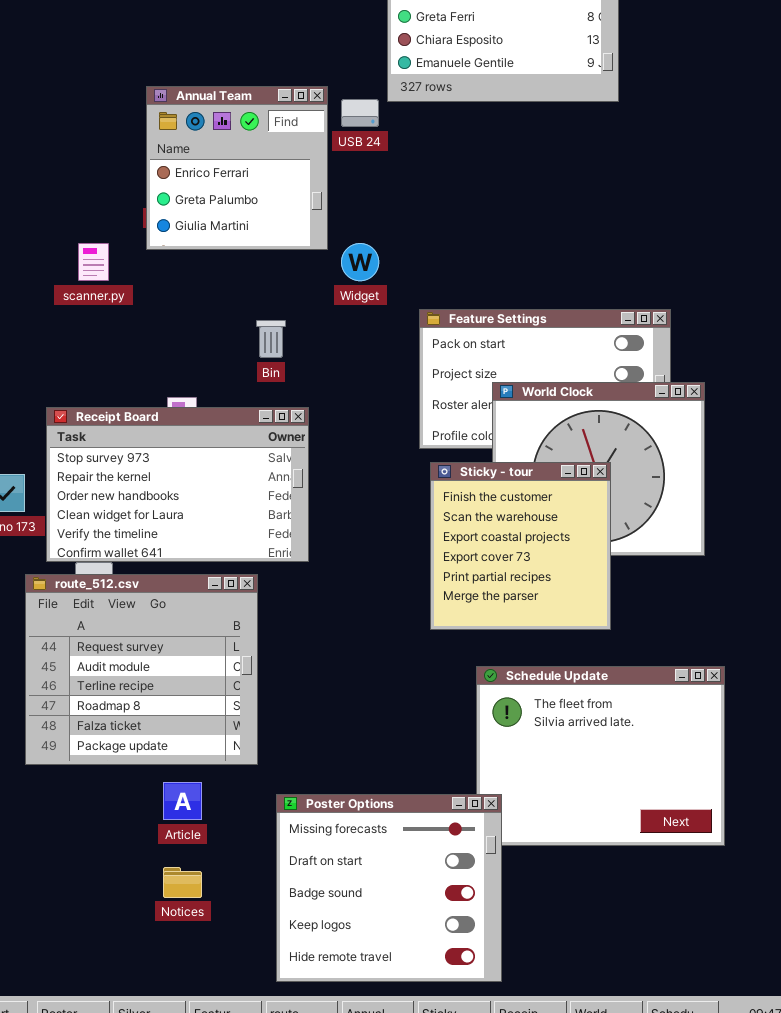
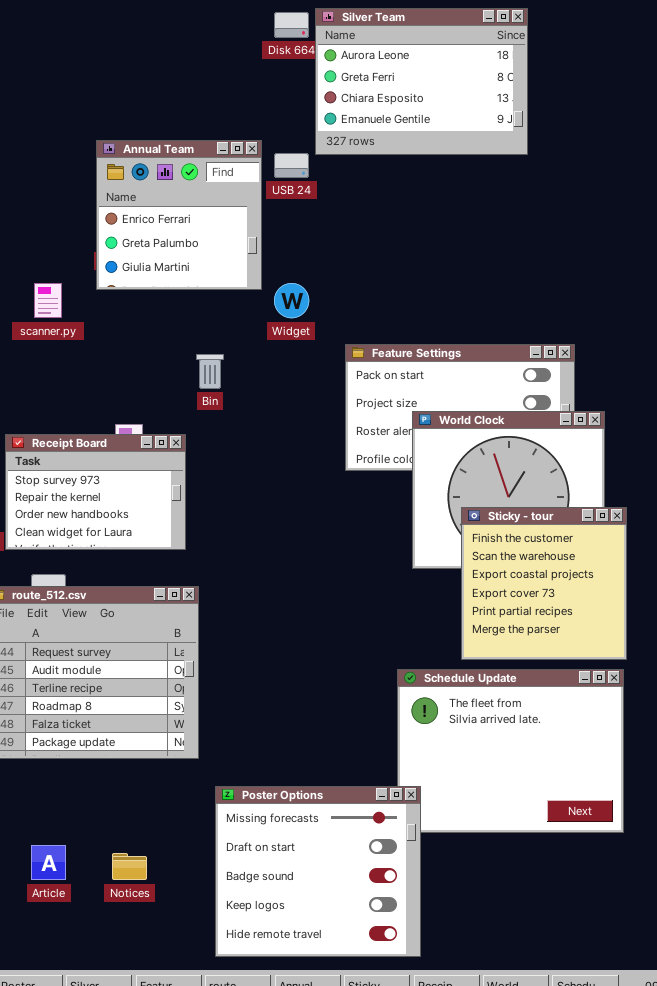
Receipt Board: [46,407,309,562] -> [5,434,186,550], resized
Sticky - tour: [430,462,611,630] -> [461,507,627,660], moved
Article: [163,782,202,820] -> [31,845,66,880], moved

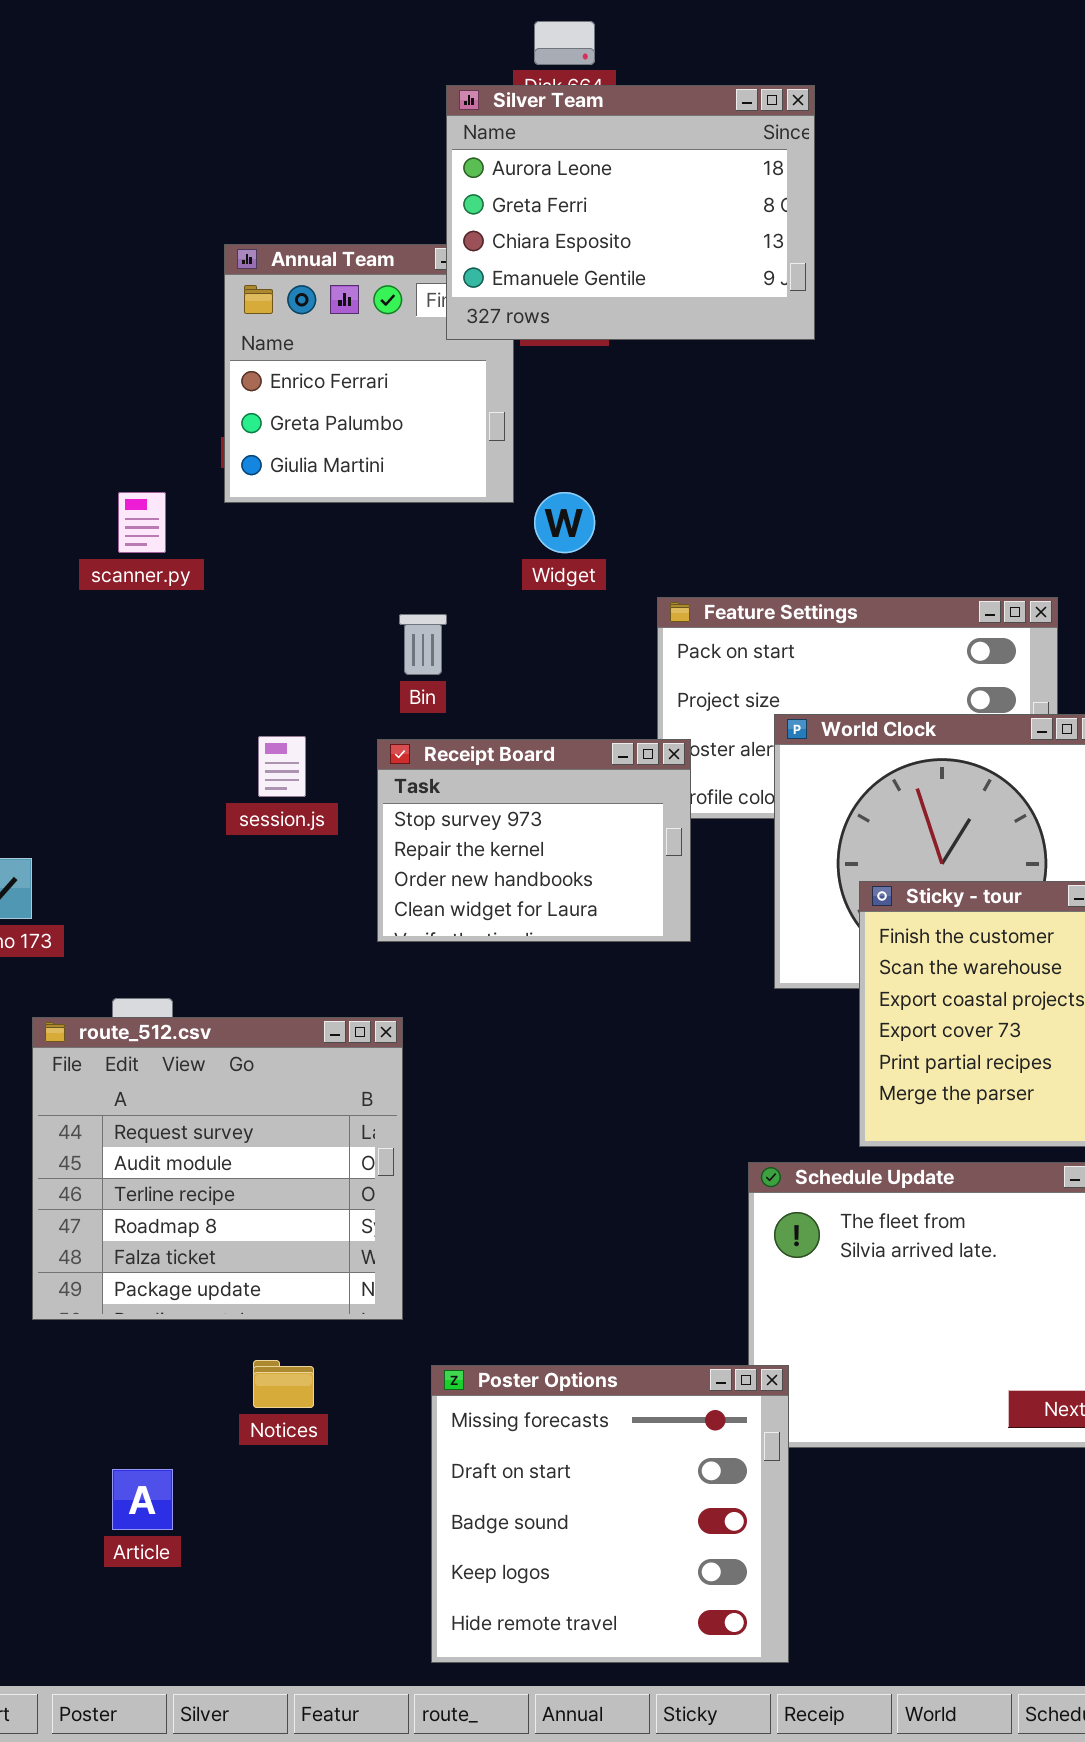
Silver Team: [315,8,528,155] -> [446,85,815,340], moved
Receipt Board: [5,434,186,550] -> [377,739,691,942], moved
Notices: [112,853,147,880] -> [253,1360,314,1408], moved

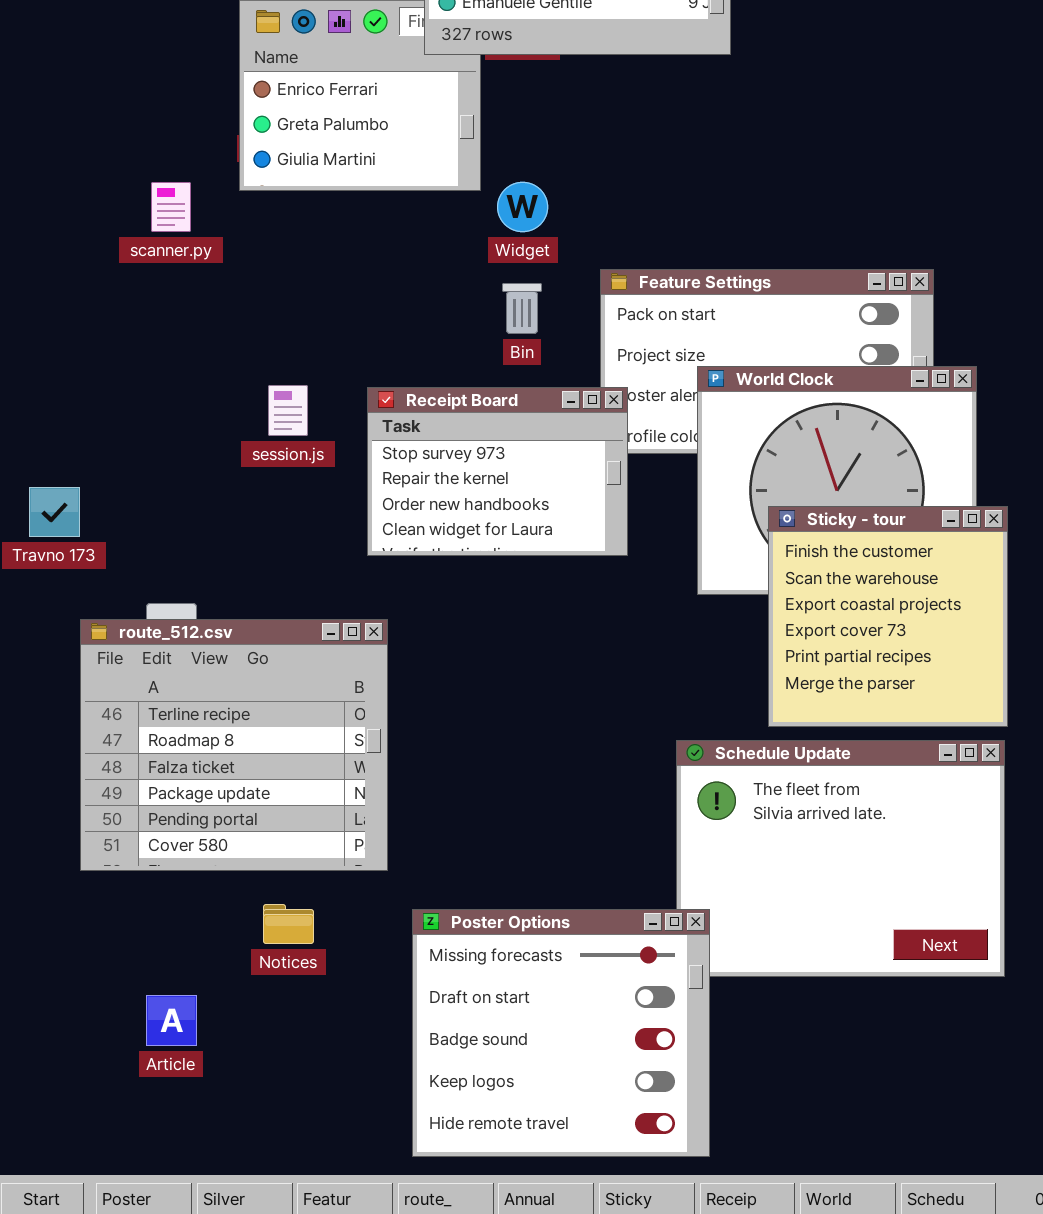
Bin: [399,614,447,675] -> [502,283,542,334], moved
route_512.csv: [32,1017,403,1320] -> [80,619,388,871], scrolled down 2 rows

